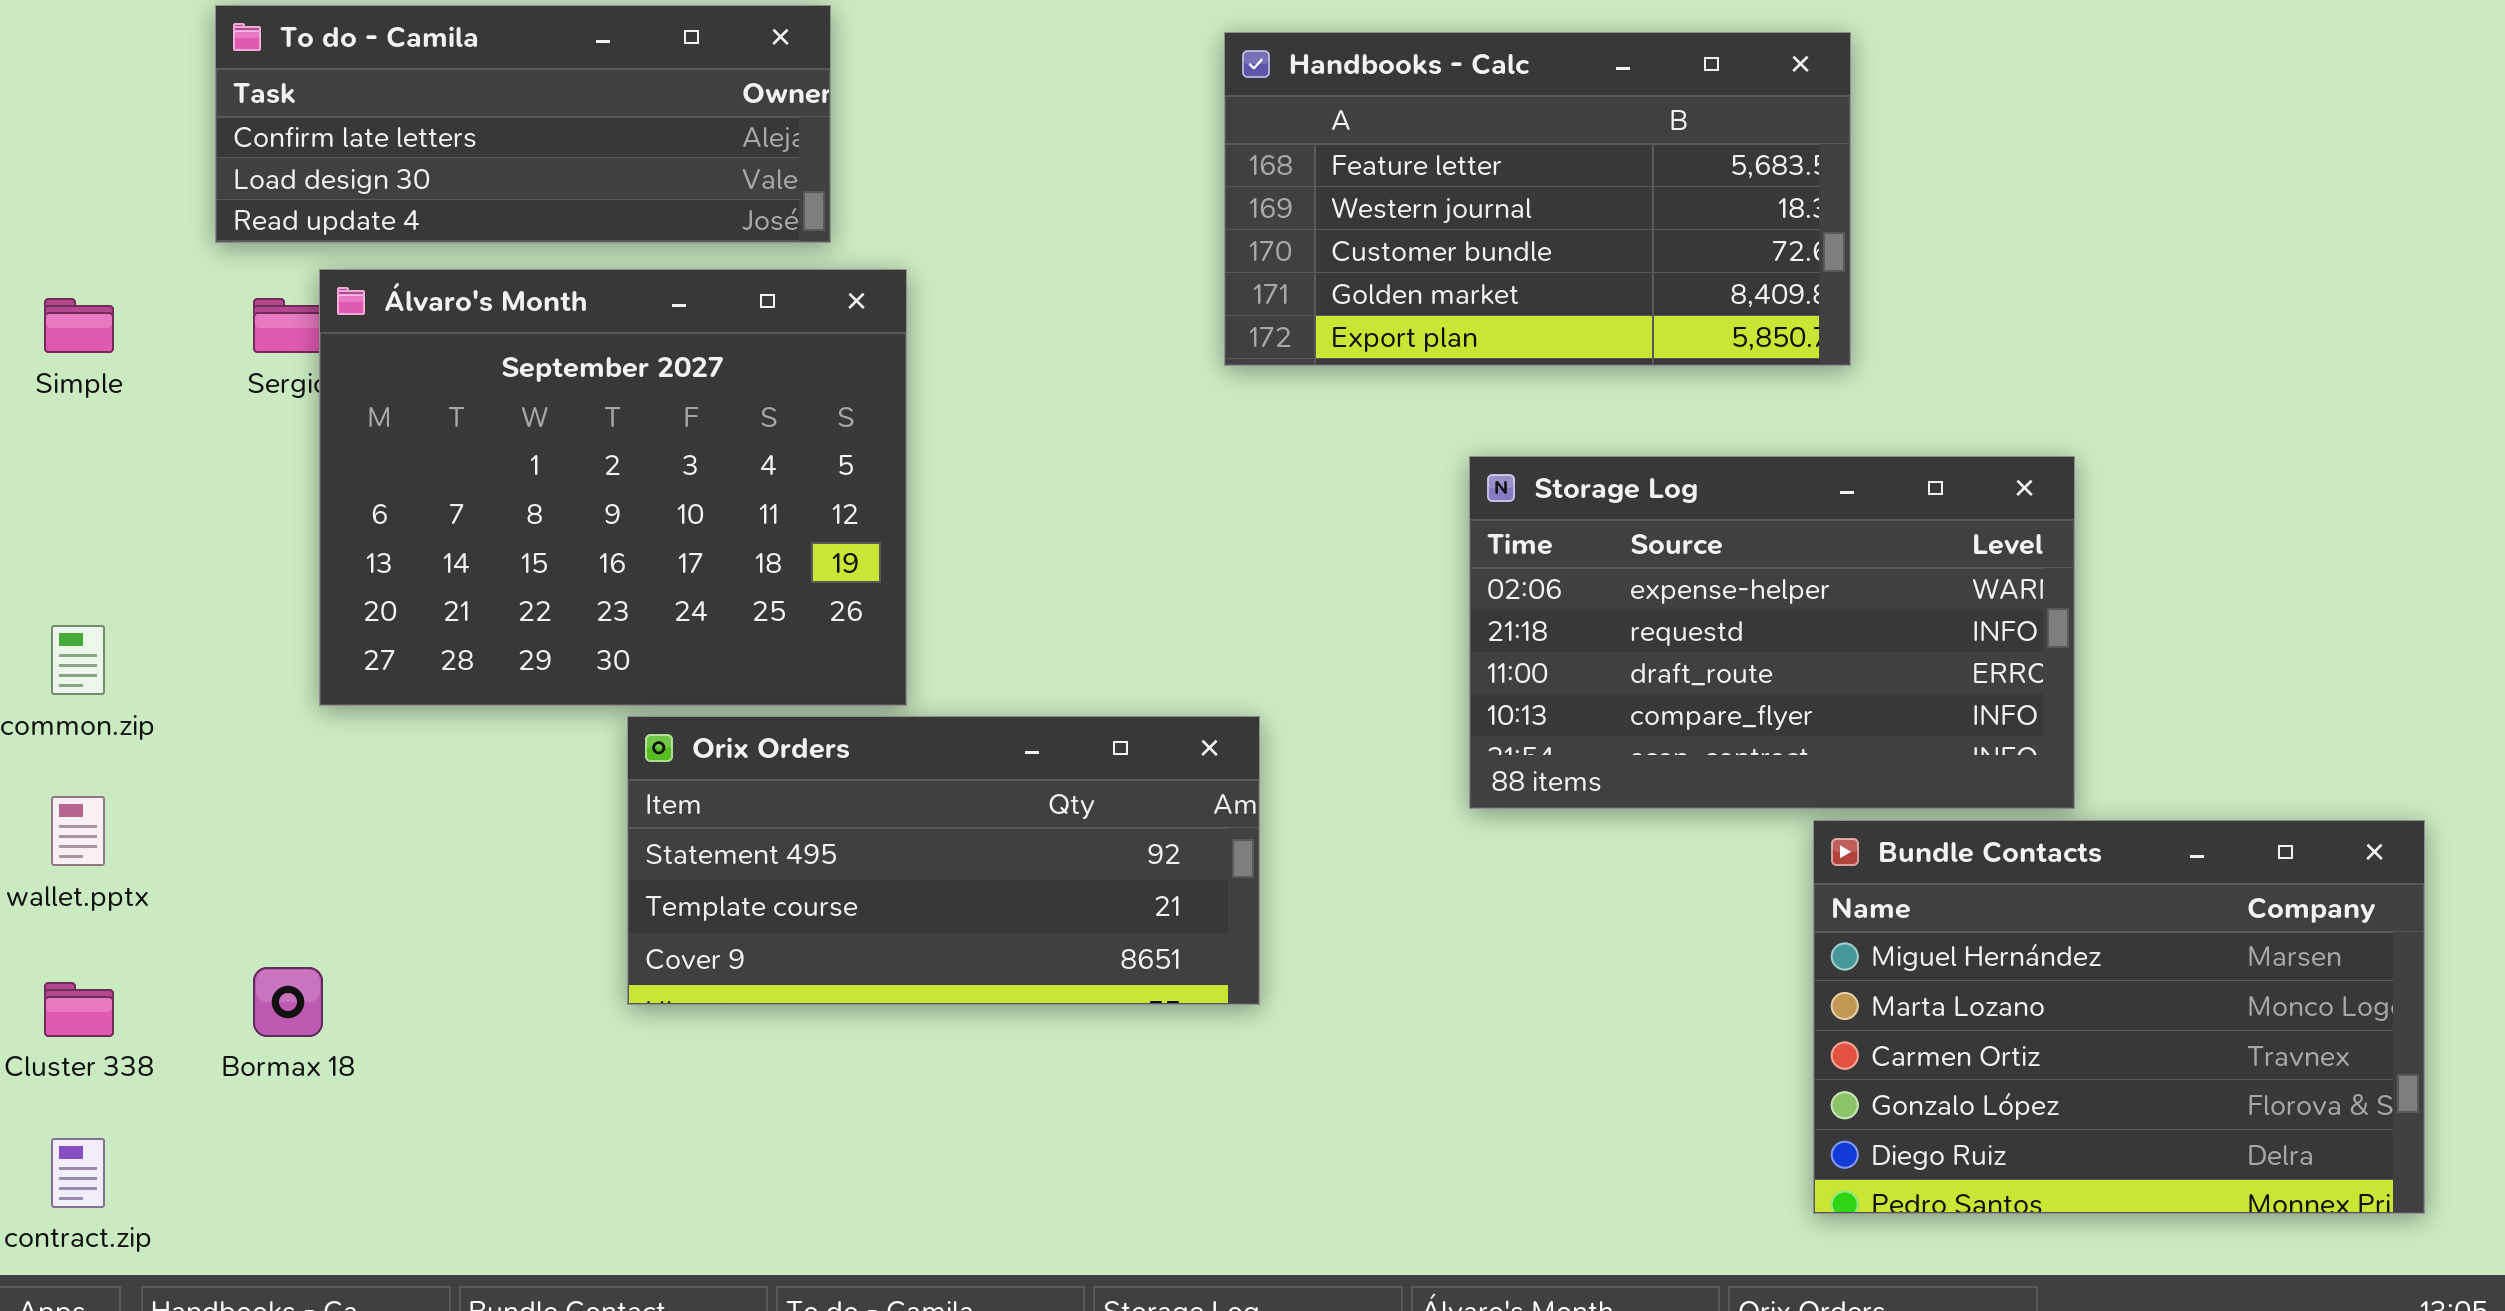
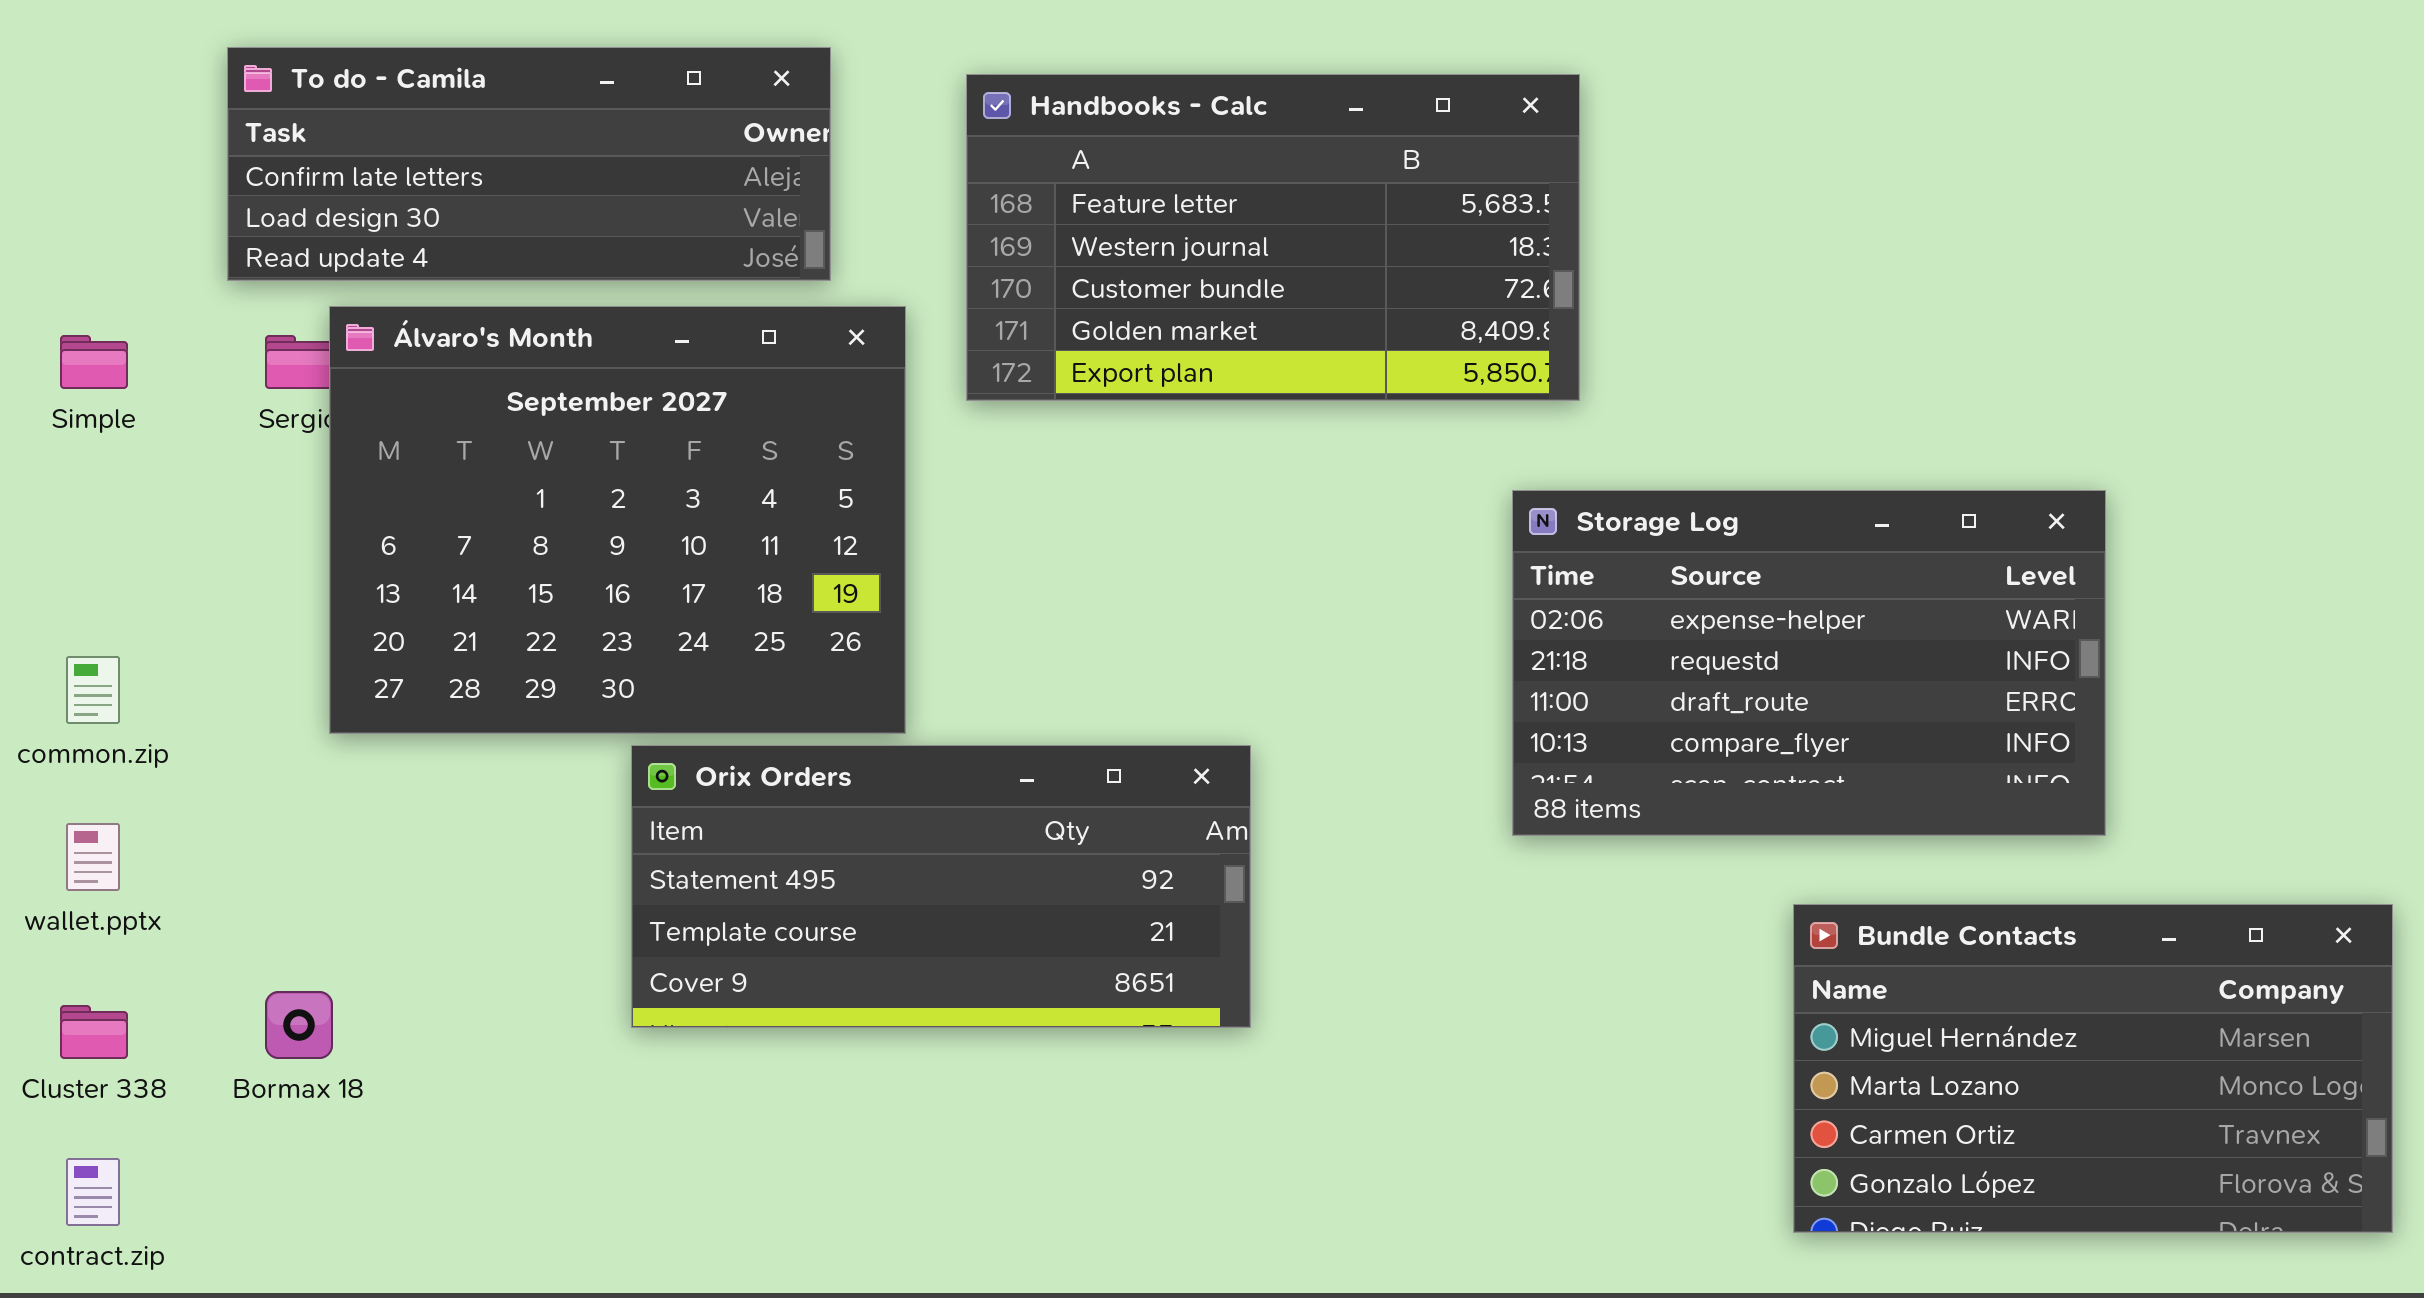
Handbooks - Calc: [1224,32,1851,366] -> [966,74,1580,401], moved
Storage Log: [1469,456,2075,809] -> [1512,490,2106,836], moved
Bundle Contacts: [1813,820,2425,1214] -> [1793,904,2393,1233], resized

